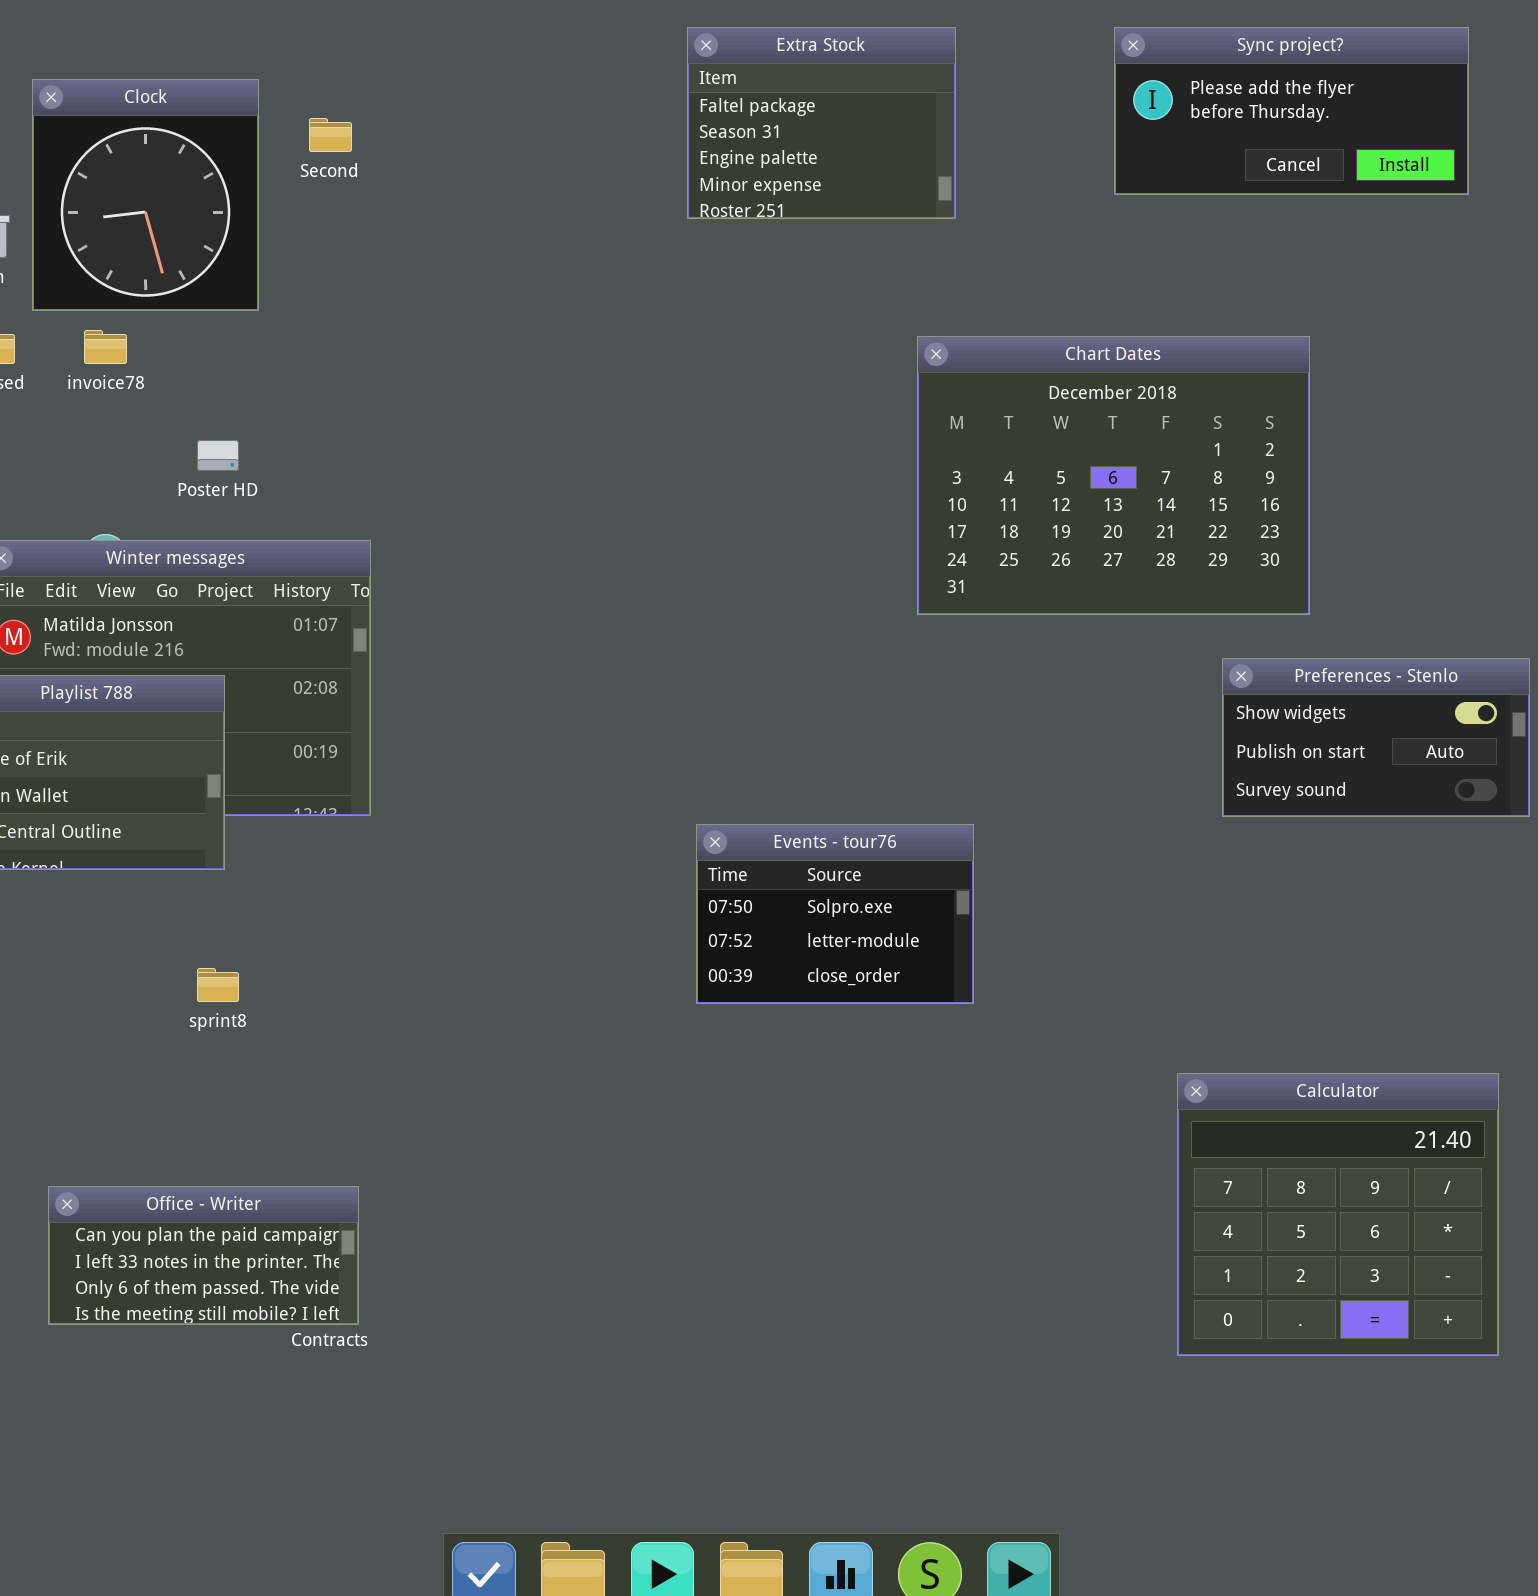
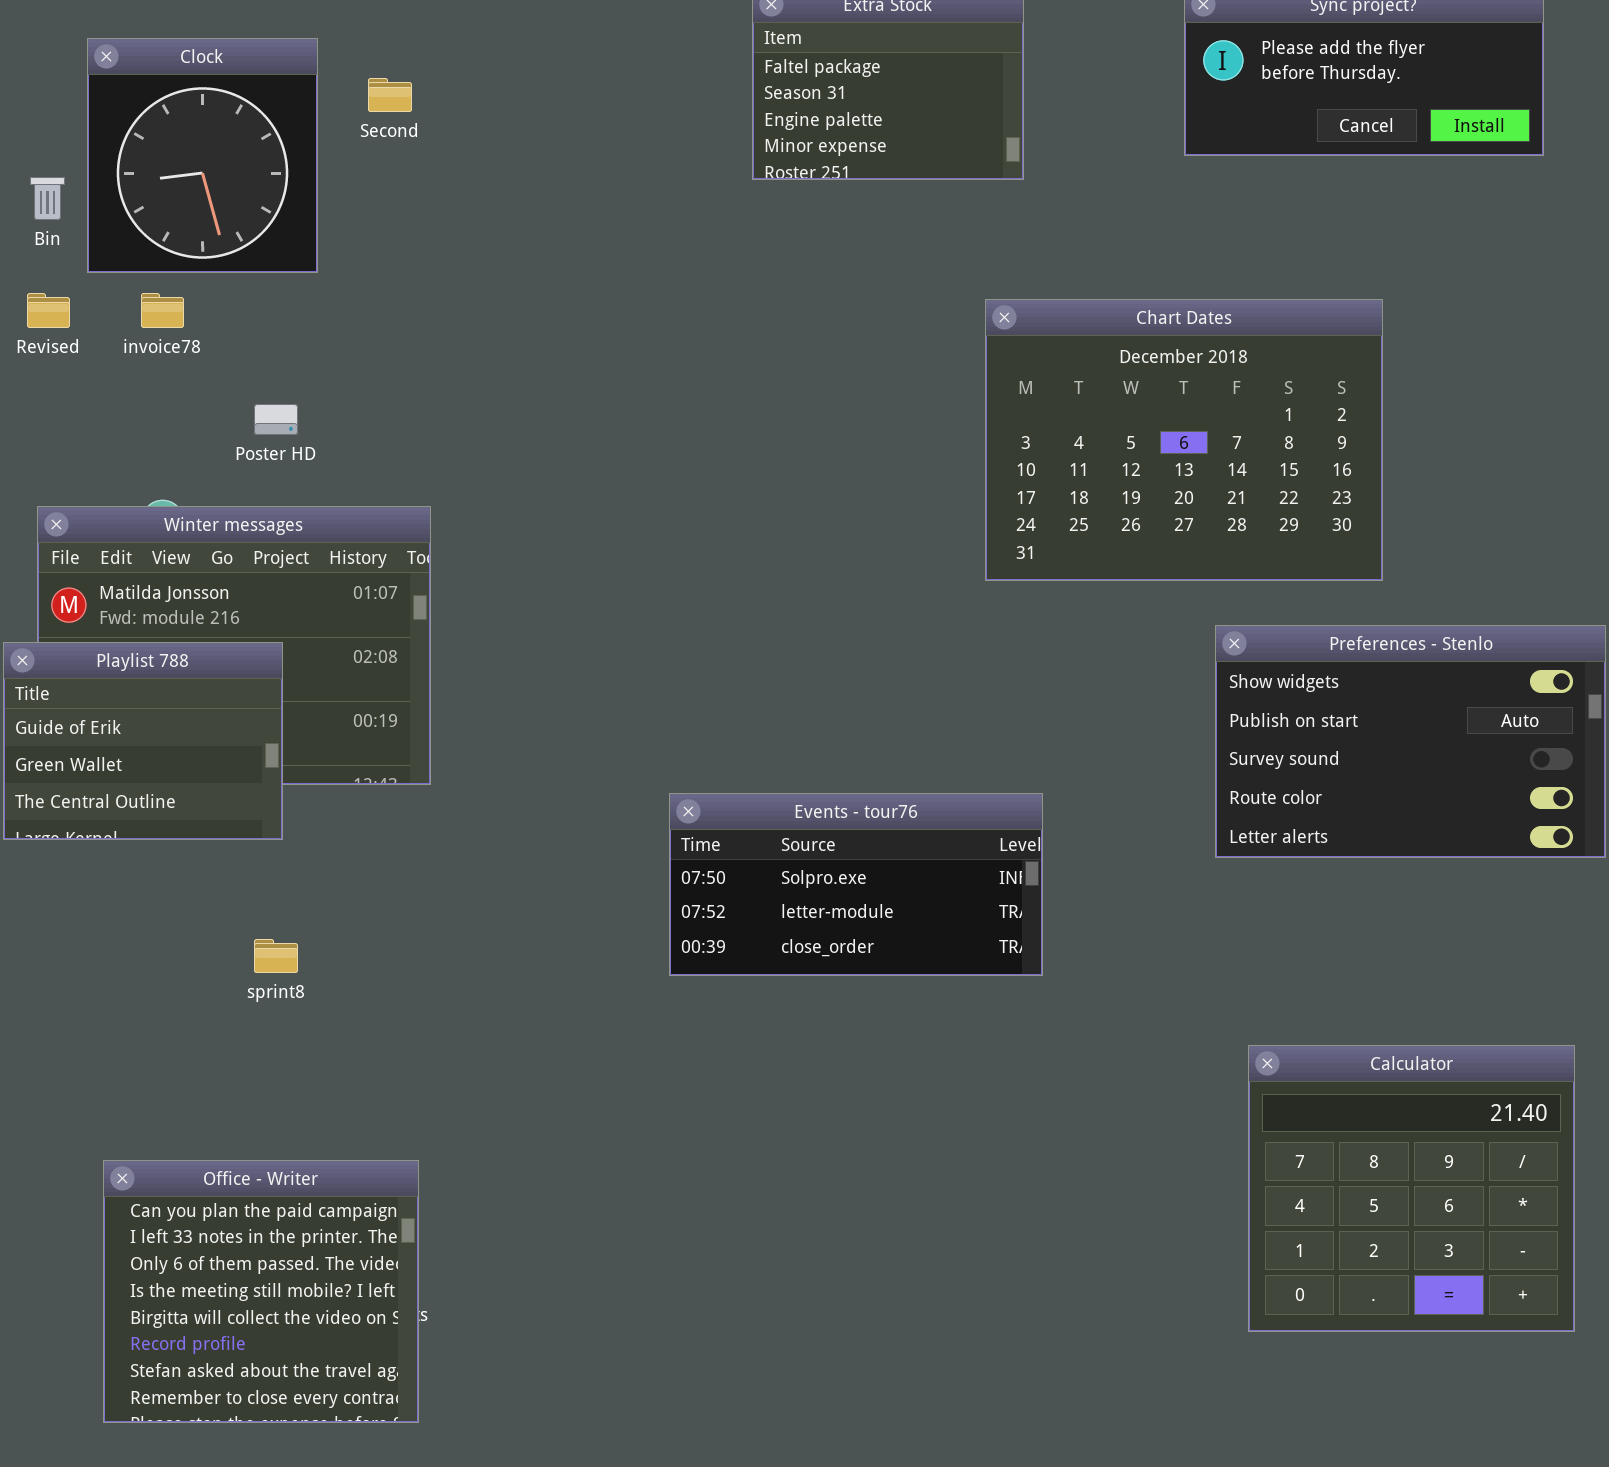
Preferences - Stenlo: [1222,658,1530,817] -> [1215,625,1606,858], resized
Events - tour76: [696,824,974,1004] -> [669,793,1043,976], resized
Office - Writer: [48,1186,359,1325] -> [103,1160,419,1423], resized

